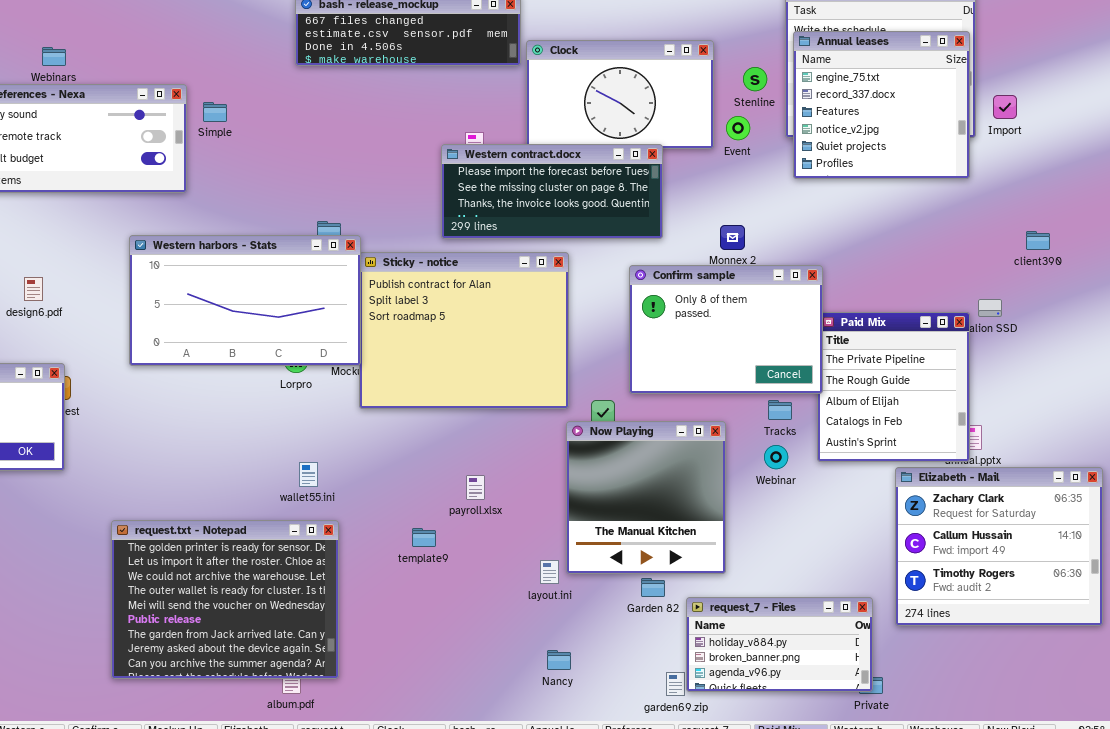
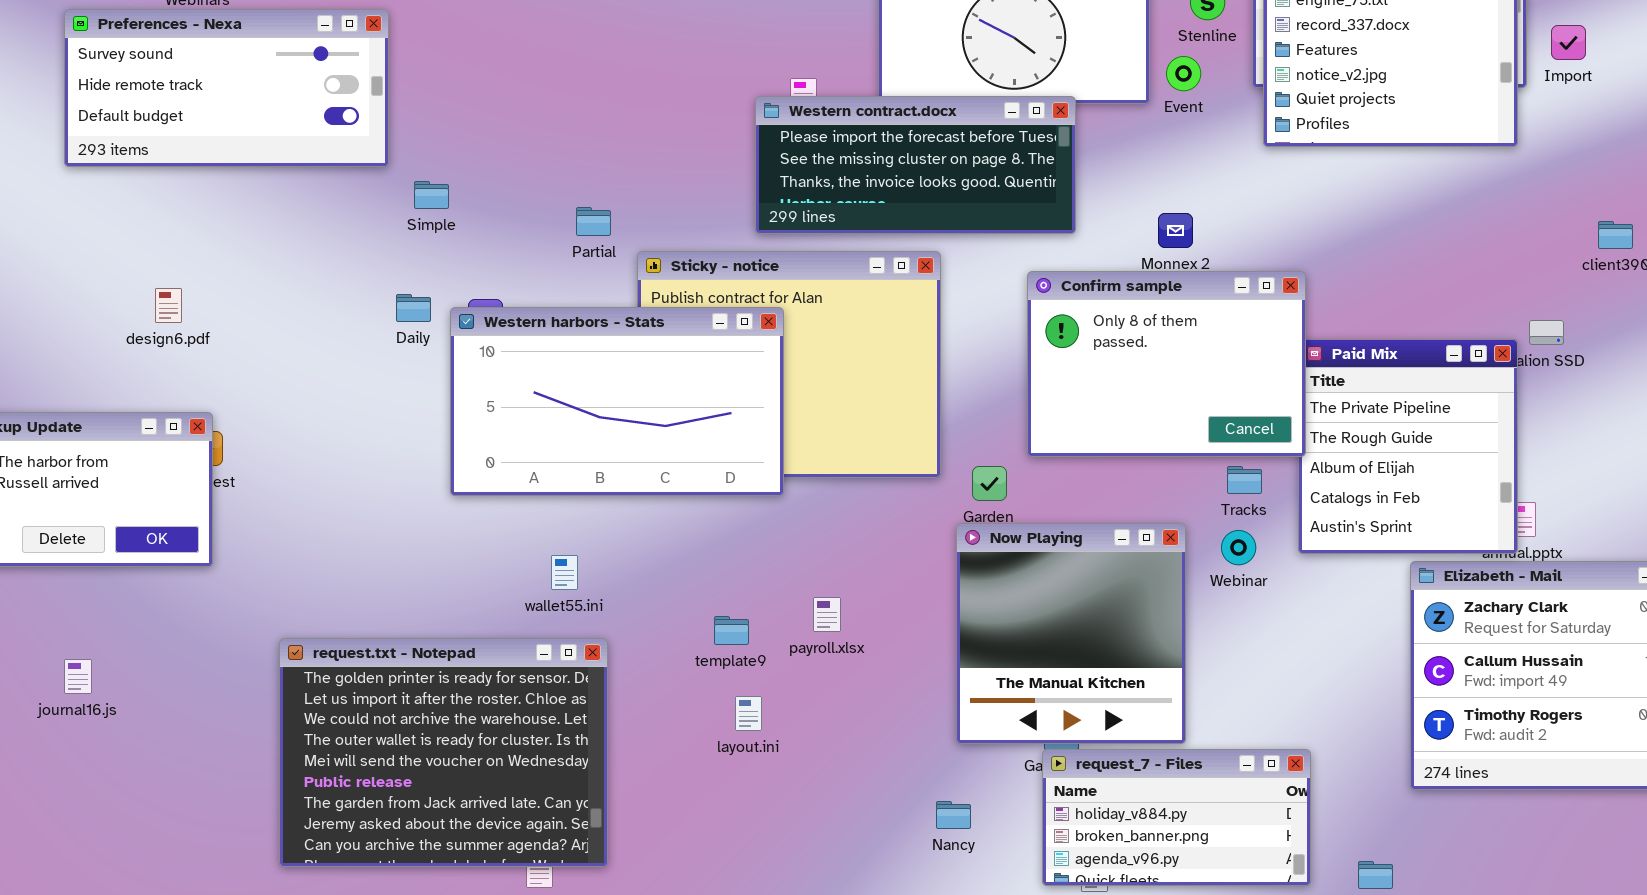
Simple: [203,102,227,122] -> [414,181,449,209], moved
Western harbors - Stats: [129,235,361,366] -> [450,307,784,496], moved
Now Playing: [566,421,726,574] -> [956,523,1186,744], moved
payroll.xlsx: [466,475,485,500] -> [813,597,841,632], moved
template9: [412,528,436,547] -> [714,616,749,645], moved
layout.ini: [540,560,559,584] -> [735,696,762,731], moved
request_7 - Files: [686,597,873,692] -> [1042,749,1311,886], moved
Nancy: [547,650,571,670] -> [936,801,971,829], moved

